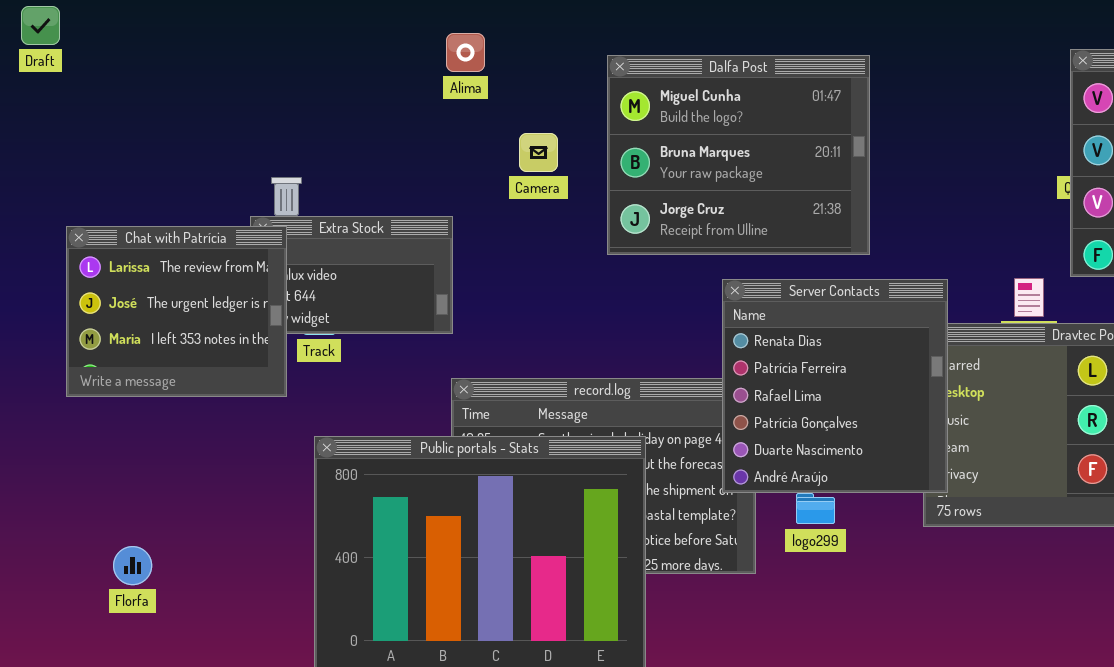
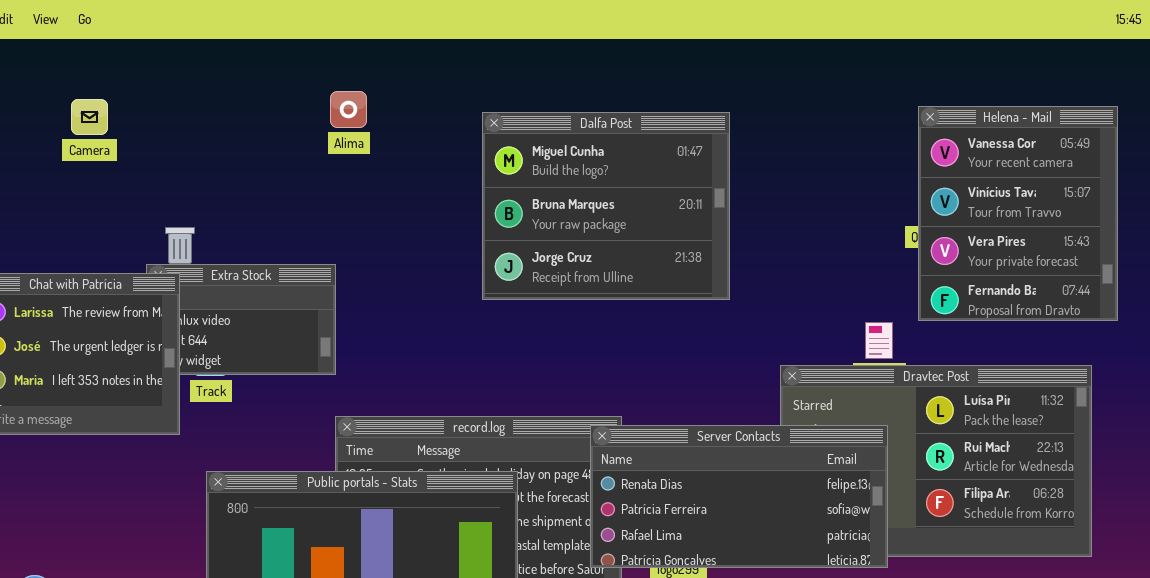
Camera: [519,133,558,172] -> [71,99,108,135], moved
Server Contacts: [722,279,948,493] -> [590,425,888,568], moved, resized

